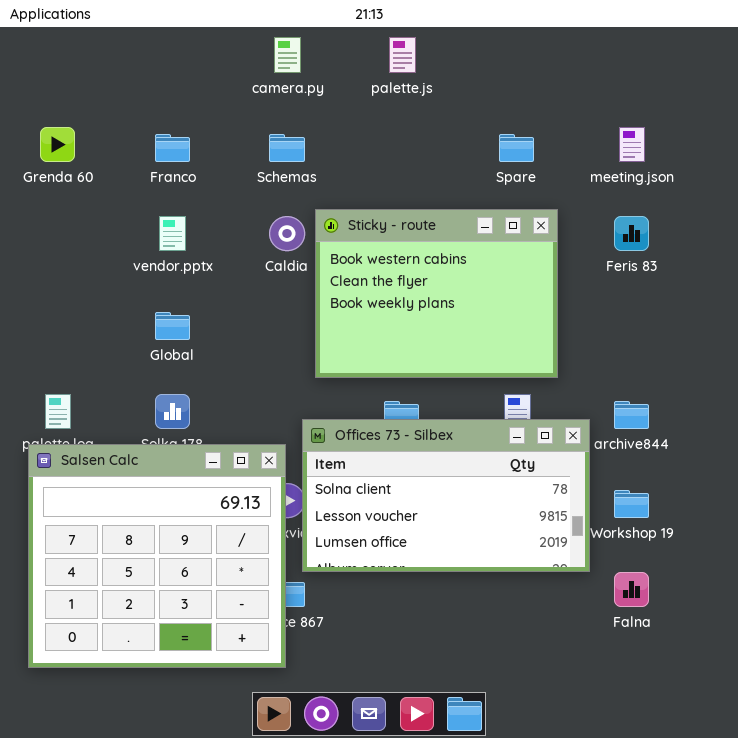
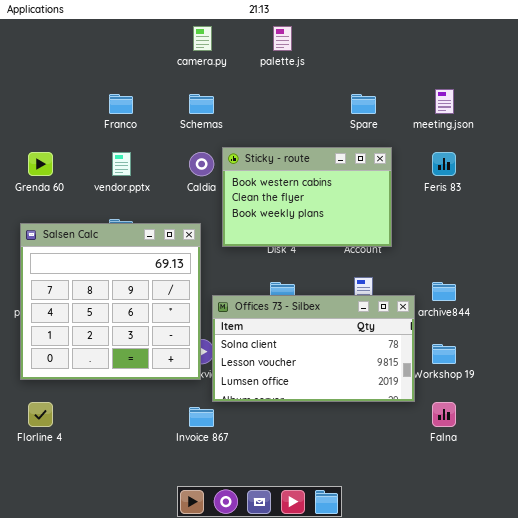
Grenda 60: [40,127,75,162] -> [28,152,53,176], moved
Sticky - route: [315,209,558,378] -> [222,147,392,247], resized
Salsen Calc: [28,444,286,668] -> [20,223,201,380], moved

